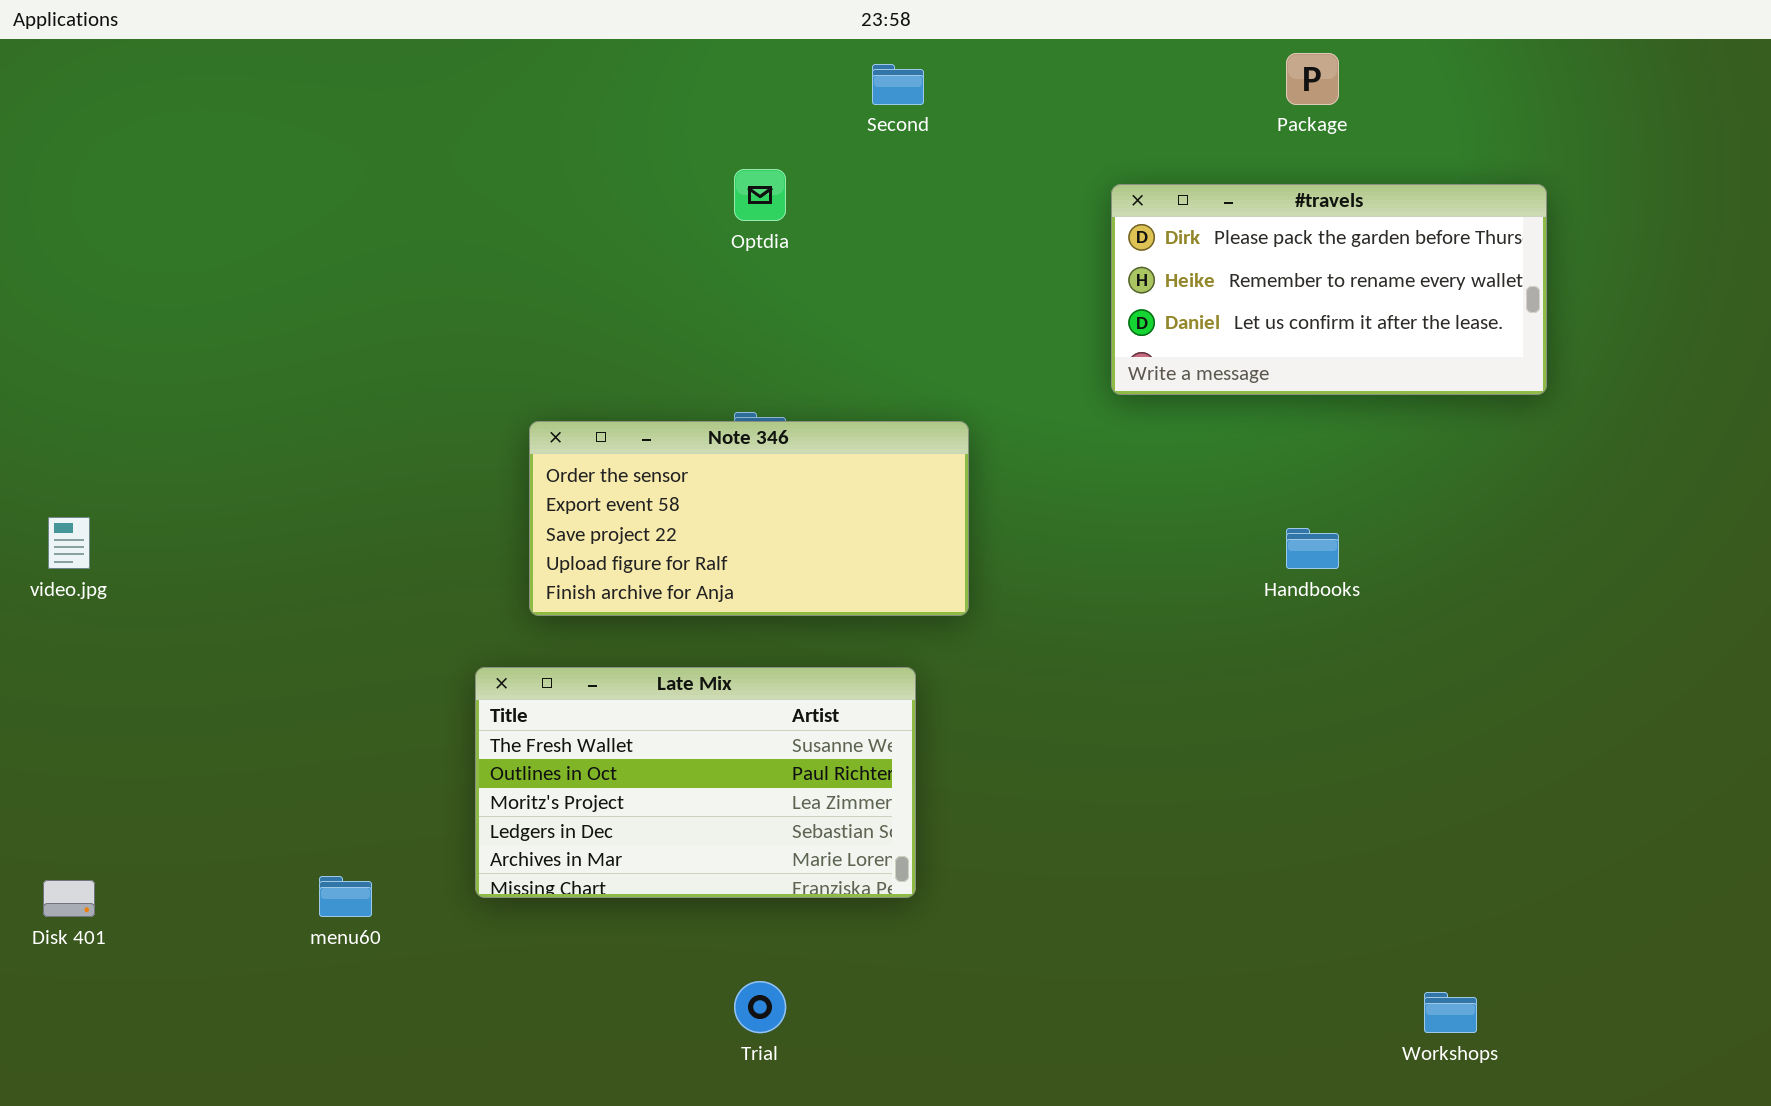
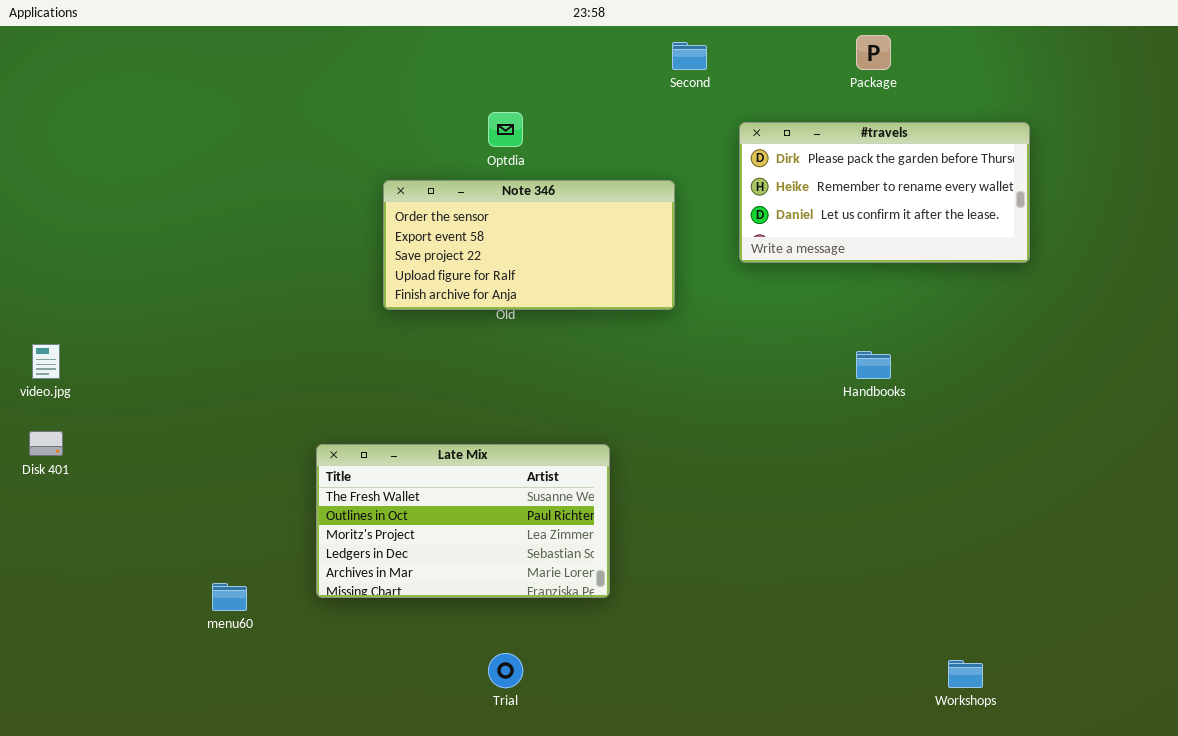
Second: [872,64,924,105] -> [672,42,707,70], moved
Note 346: [529,421,969,616] -> [383,180,675,310], moved
Disk 401: [43,880,95,917] -> [29,431,63,456], moved

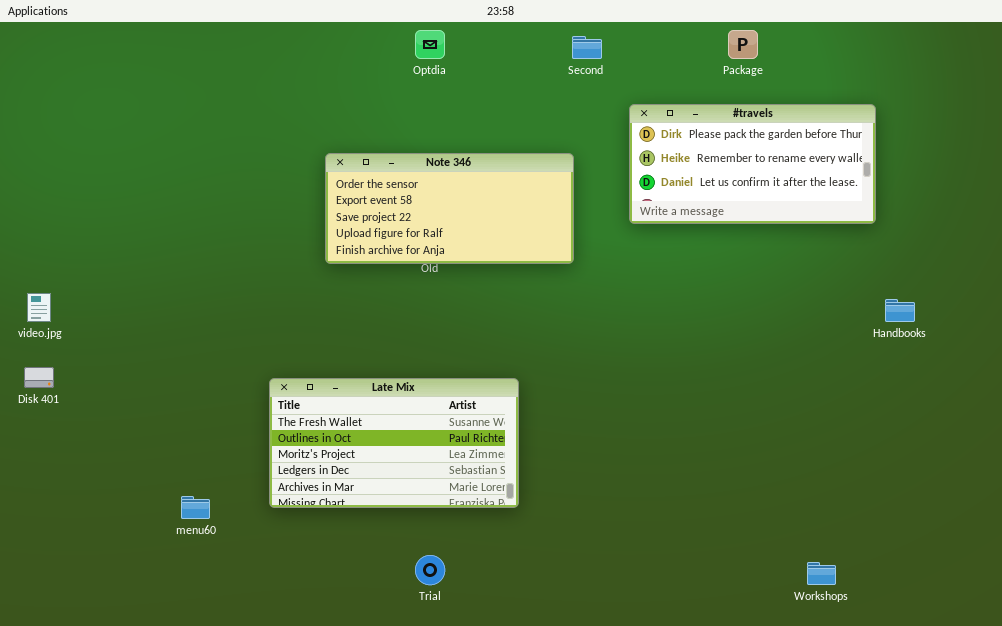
Optdia: [488,112,523,147] -> [415,30,445,59], moved
Handbooks: [856,351,891,379] -> [885,299,915,322], moved

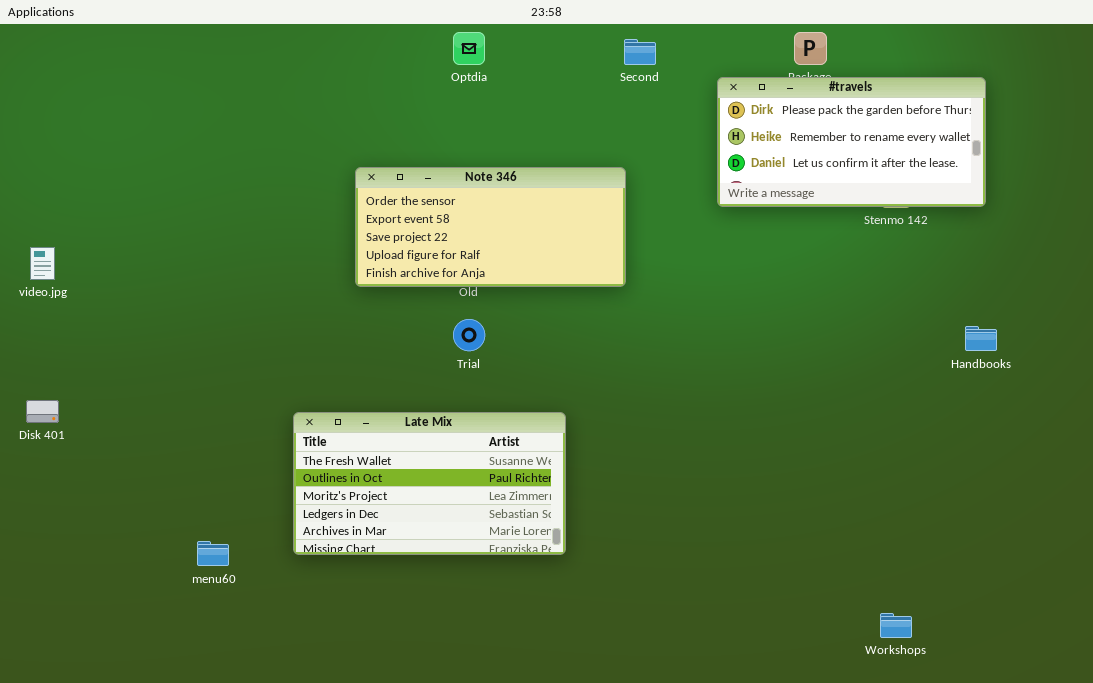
#travels: [629,104,876,224] -> [717,77,986,207], moved
video.jpg: [27,293,51,322] -> [30,247,55,280], moved
Trial: [415,555,445,585] -> [453,319,485,351], moved

